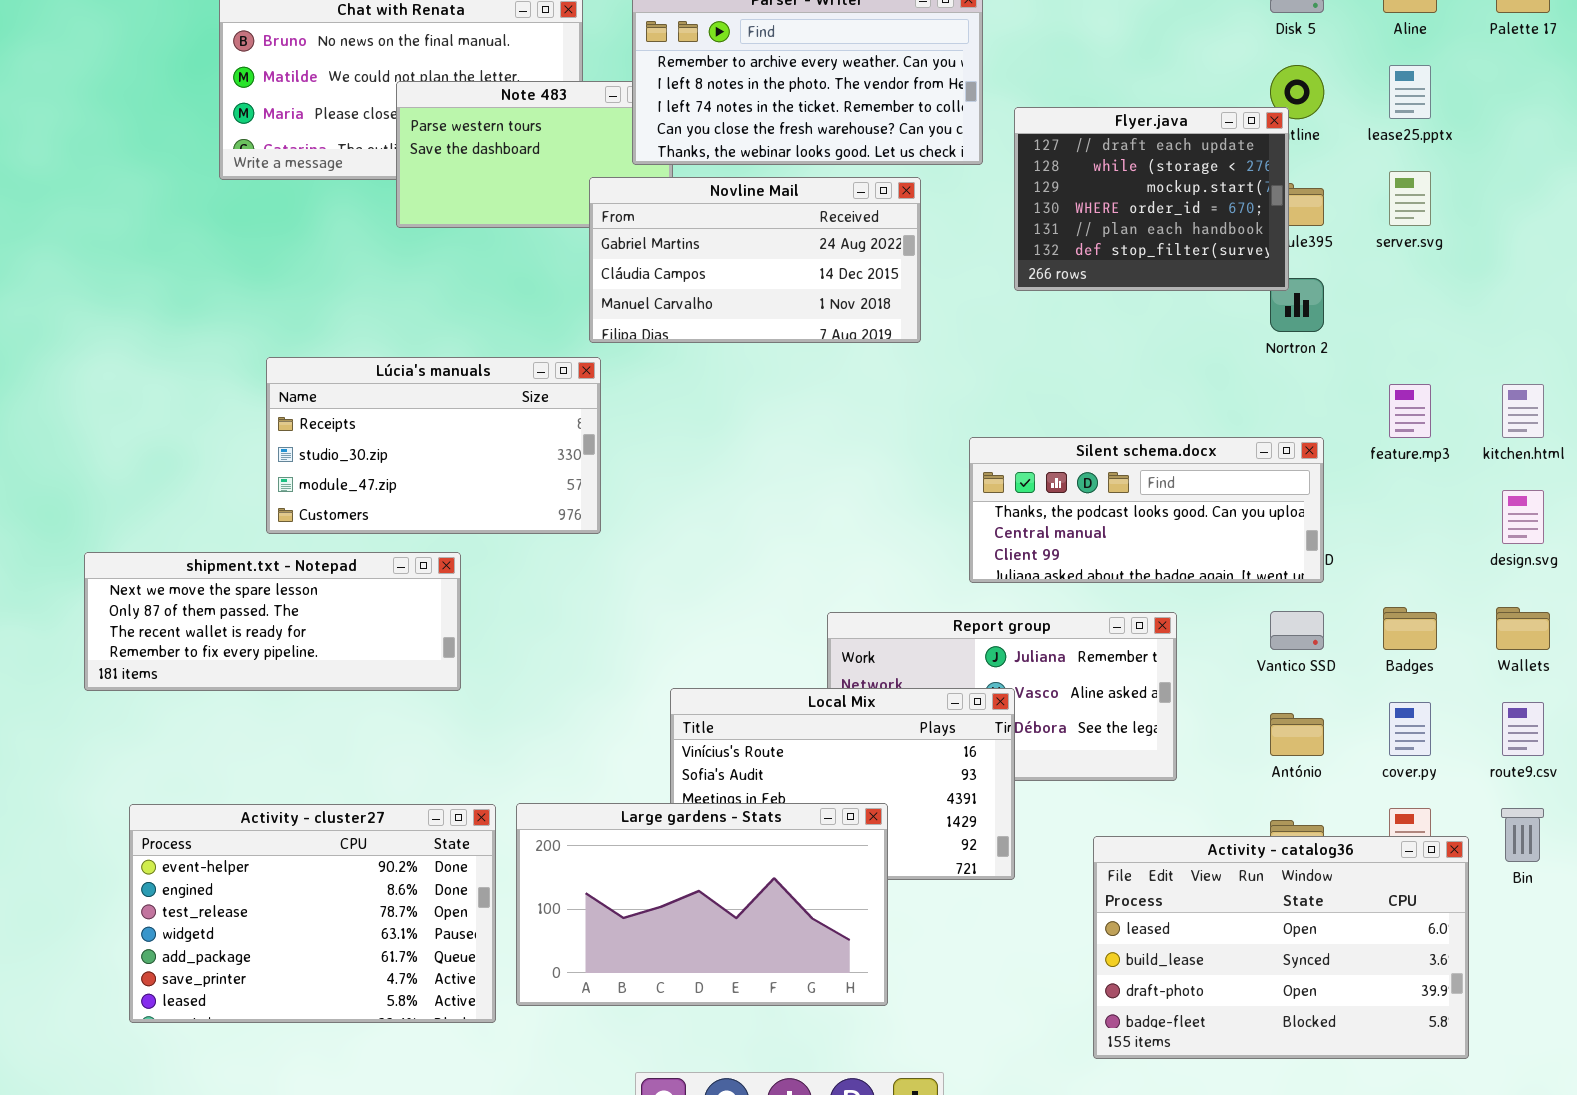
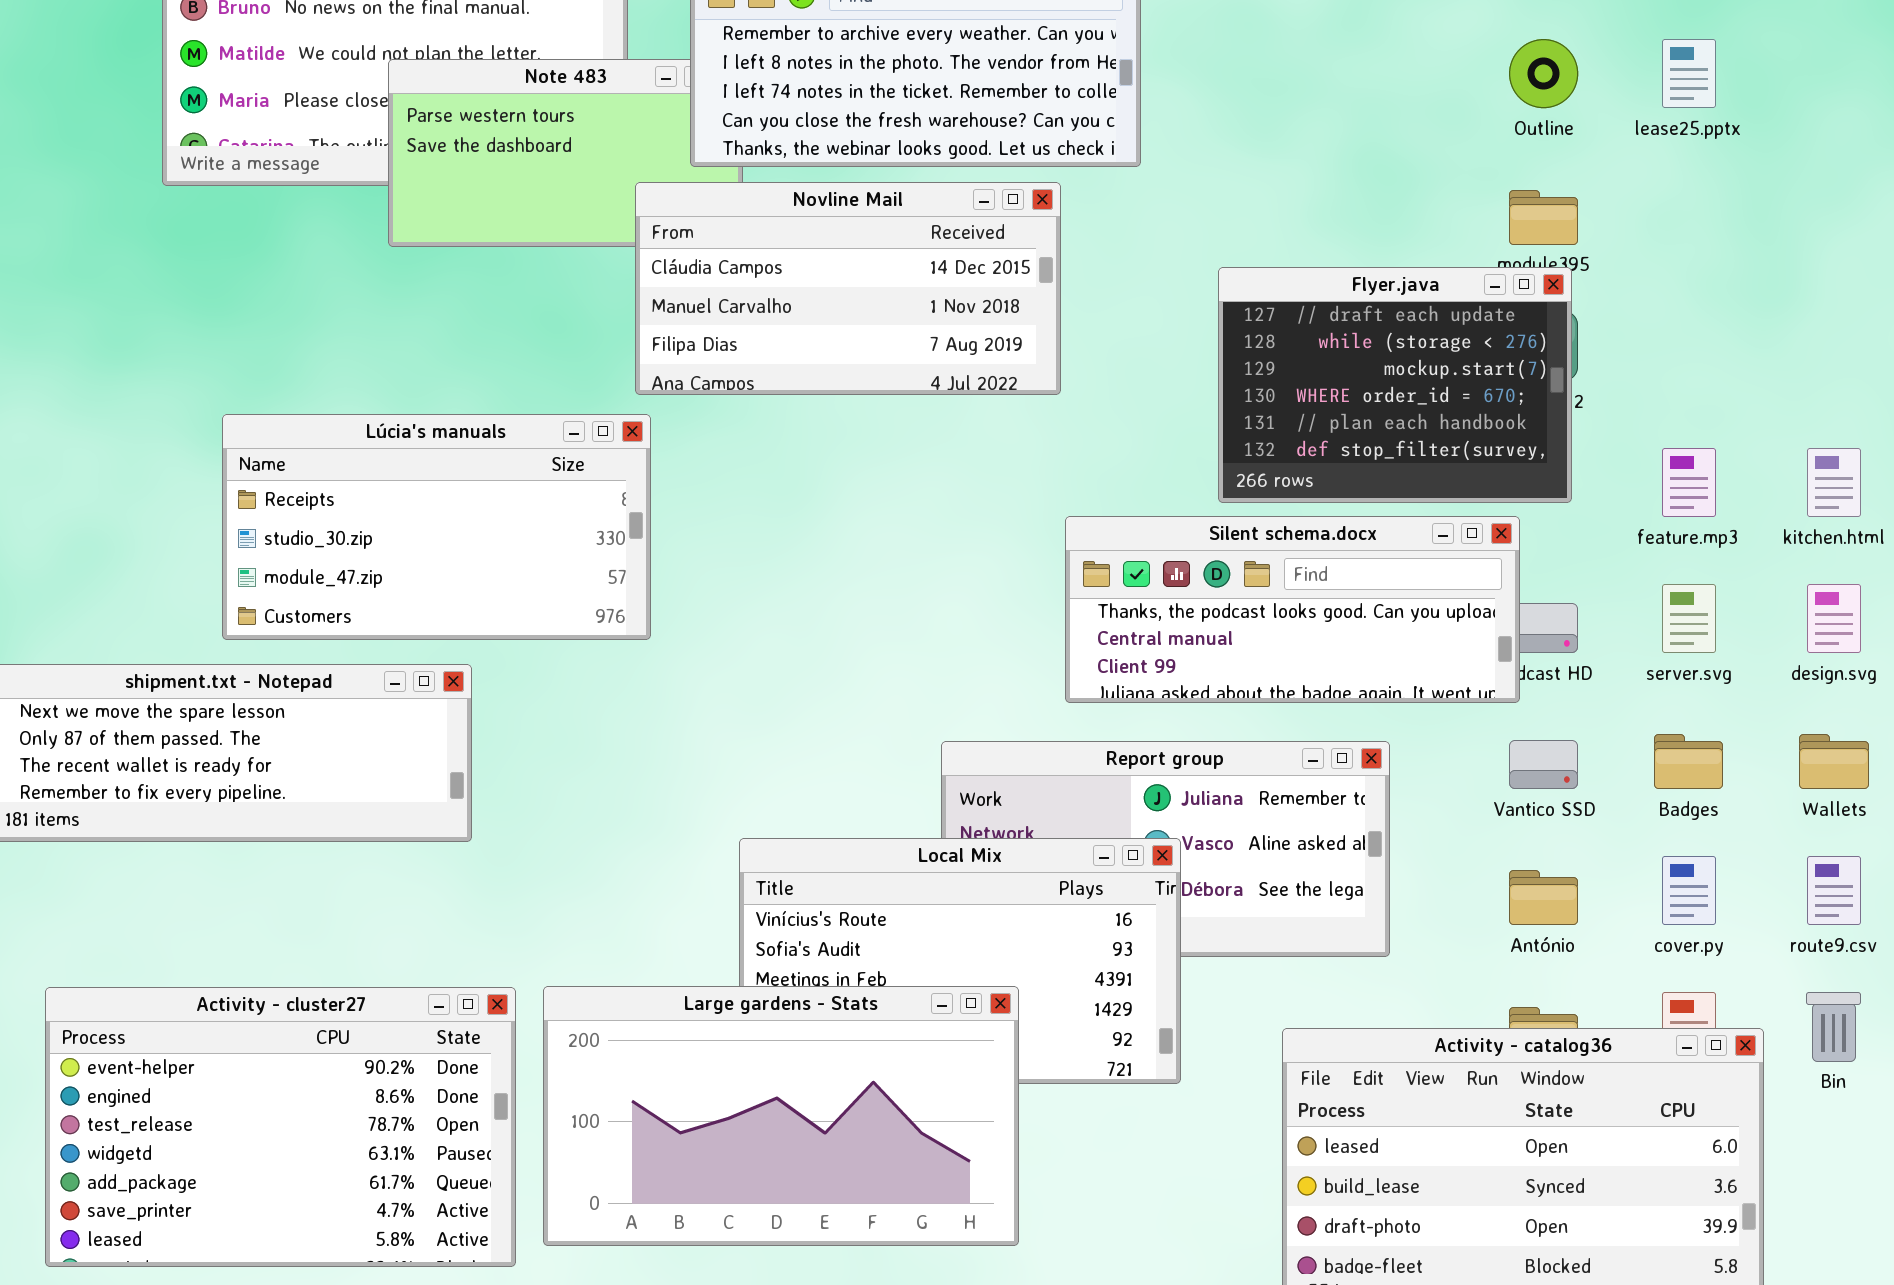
Flyer.java: [1014,107,1289,291] -> [1218,267,1572,503], moved
server.svg: [1389,171,1431,226] -> [1662,584,1716,653], moved
Novline Mail: [589,177,921,343] -> [635,182,1061,395], scrolled down 1 row
Silent schema.docx: [969,437,1324,583] -> [1065,516,1520,703], moved

